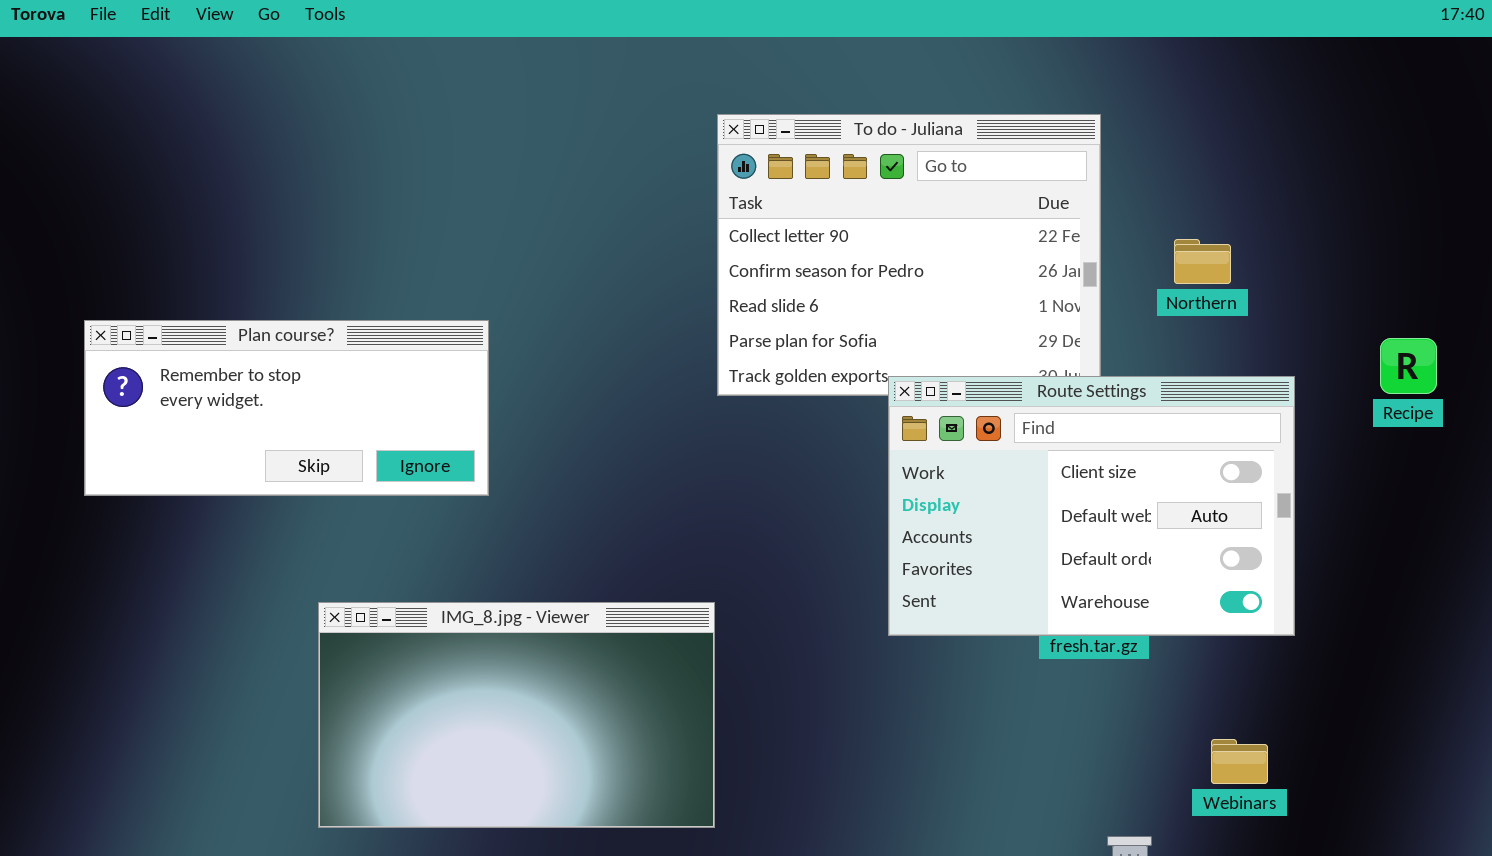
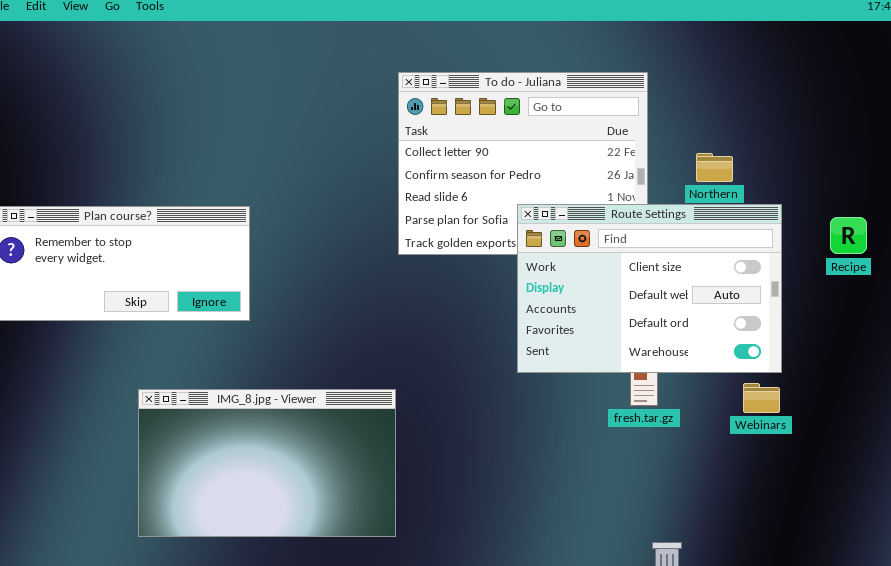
Route Settings: [888,376,1295,636] -> [517,204,782,373], moved
Webinars: [1211,739,1268,784] -> [743,383,780,413], moved

